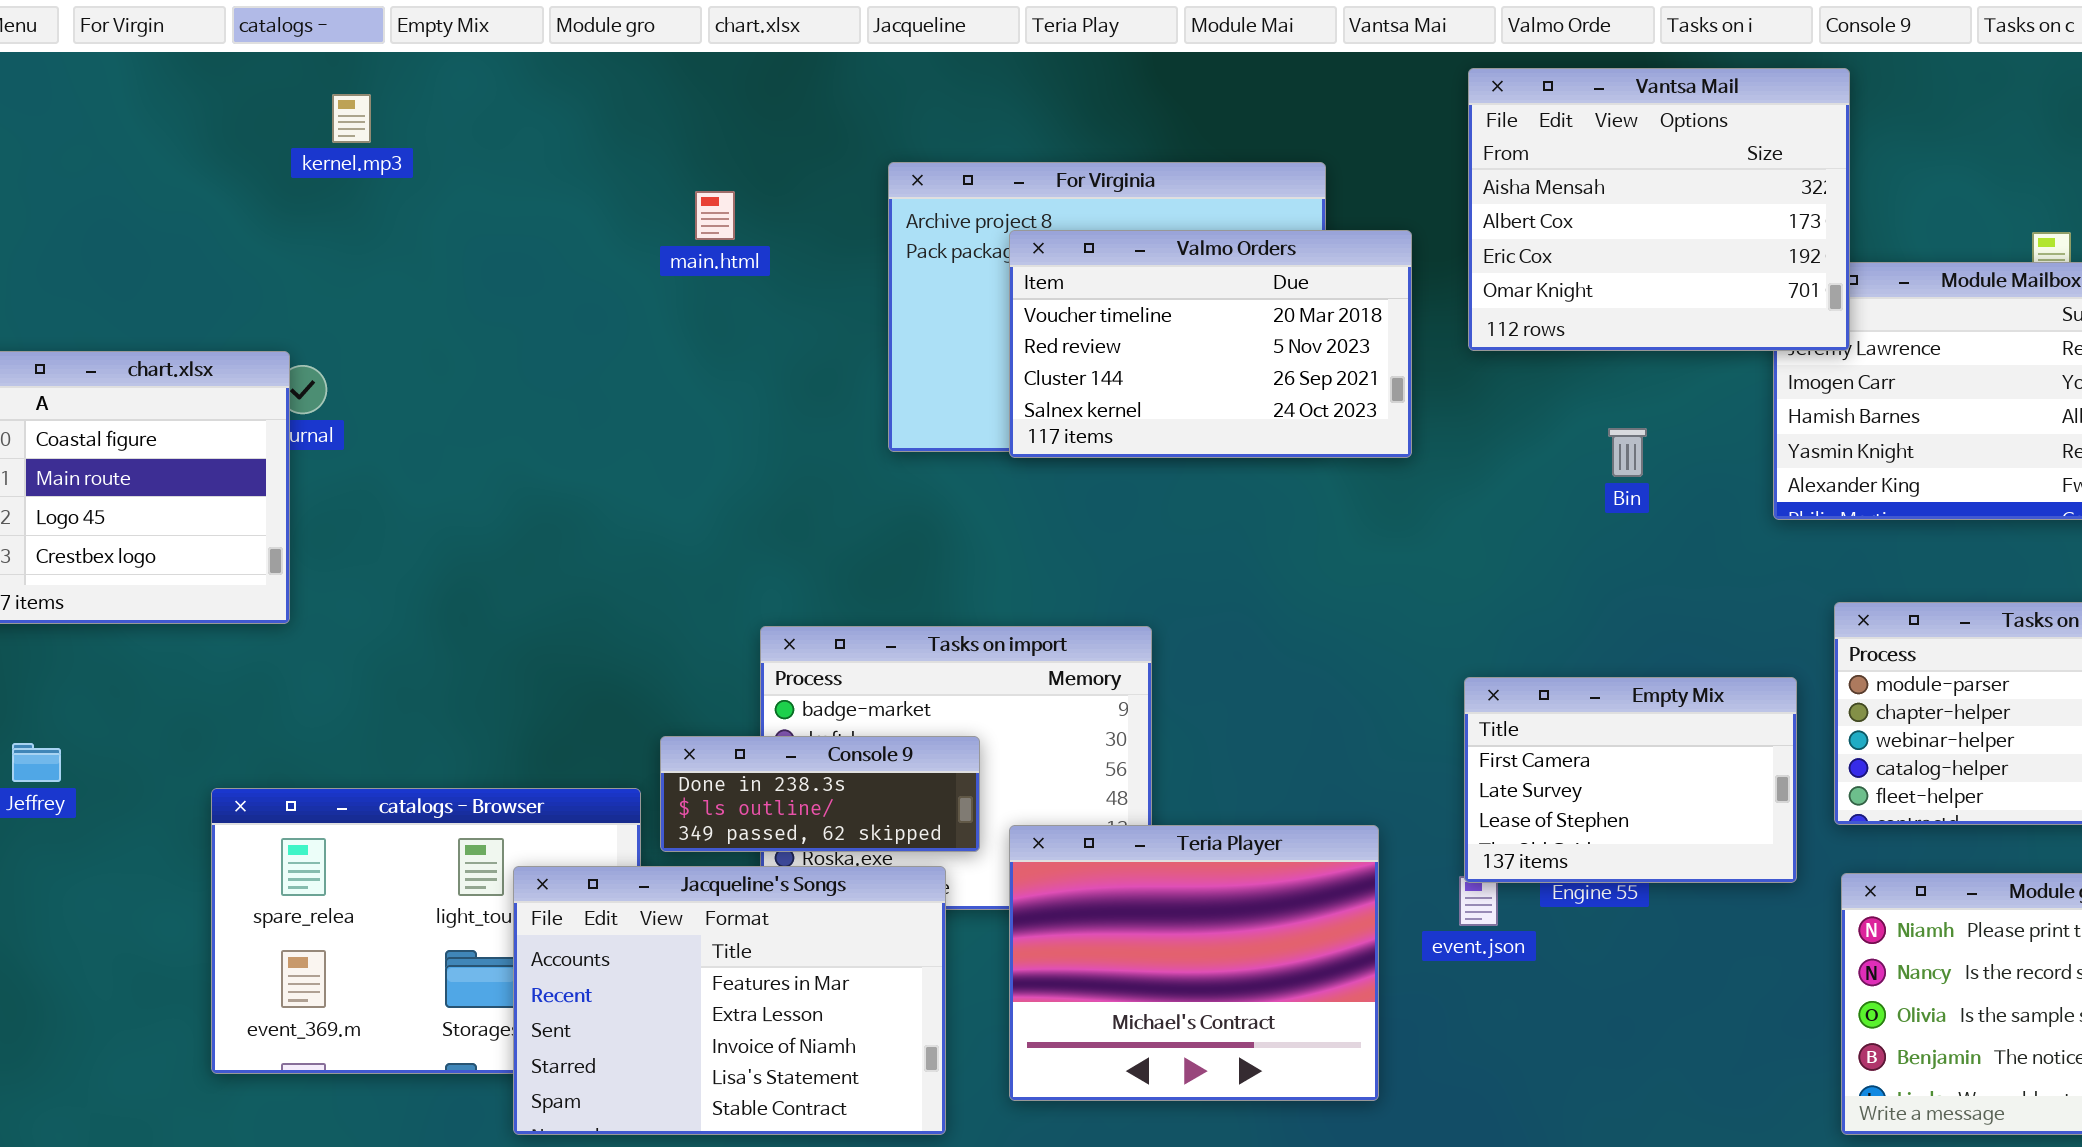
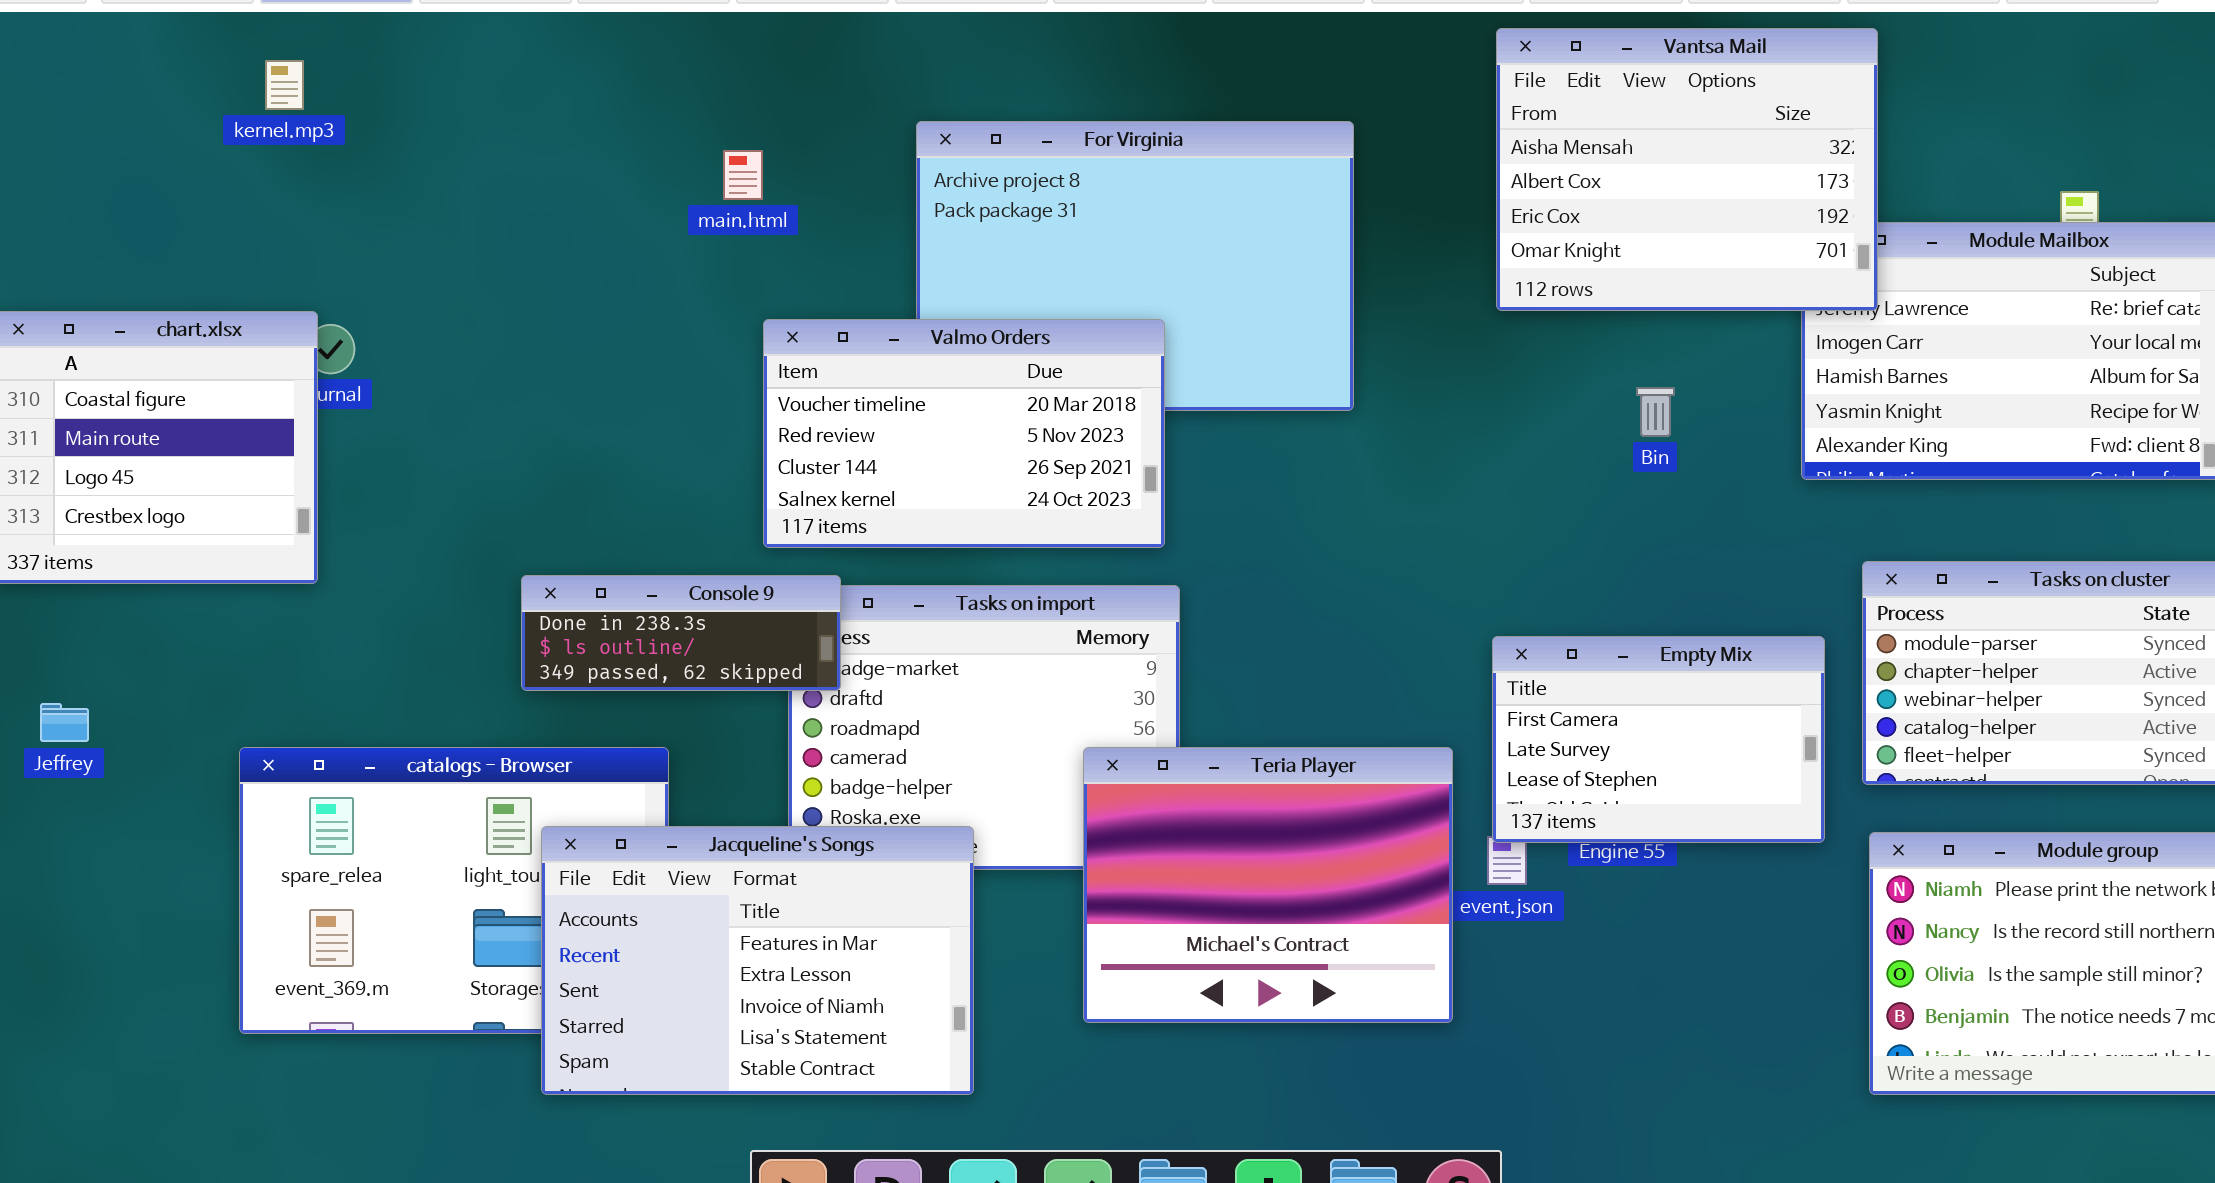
kernel.mp3: [332,94,371,143] -> [265,60,304,110], moved
Valmo Orders: [1009,230,1412,458] -> [763,319,1165,548], moved
Console 9: [660,736,980,852] -> [521,575,841,691], moved
Teria Player: [1009,825,1379,1101] -> [1083,747,1453,1023], moved

